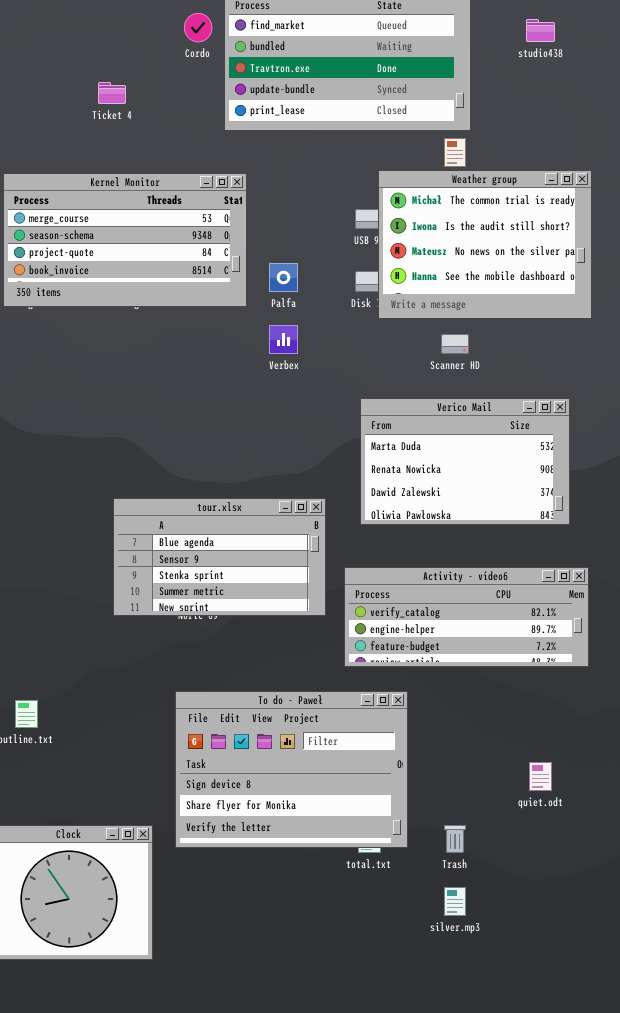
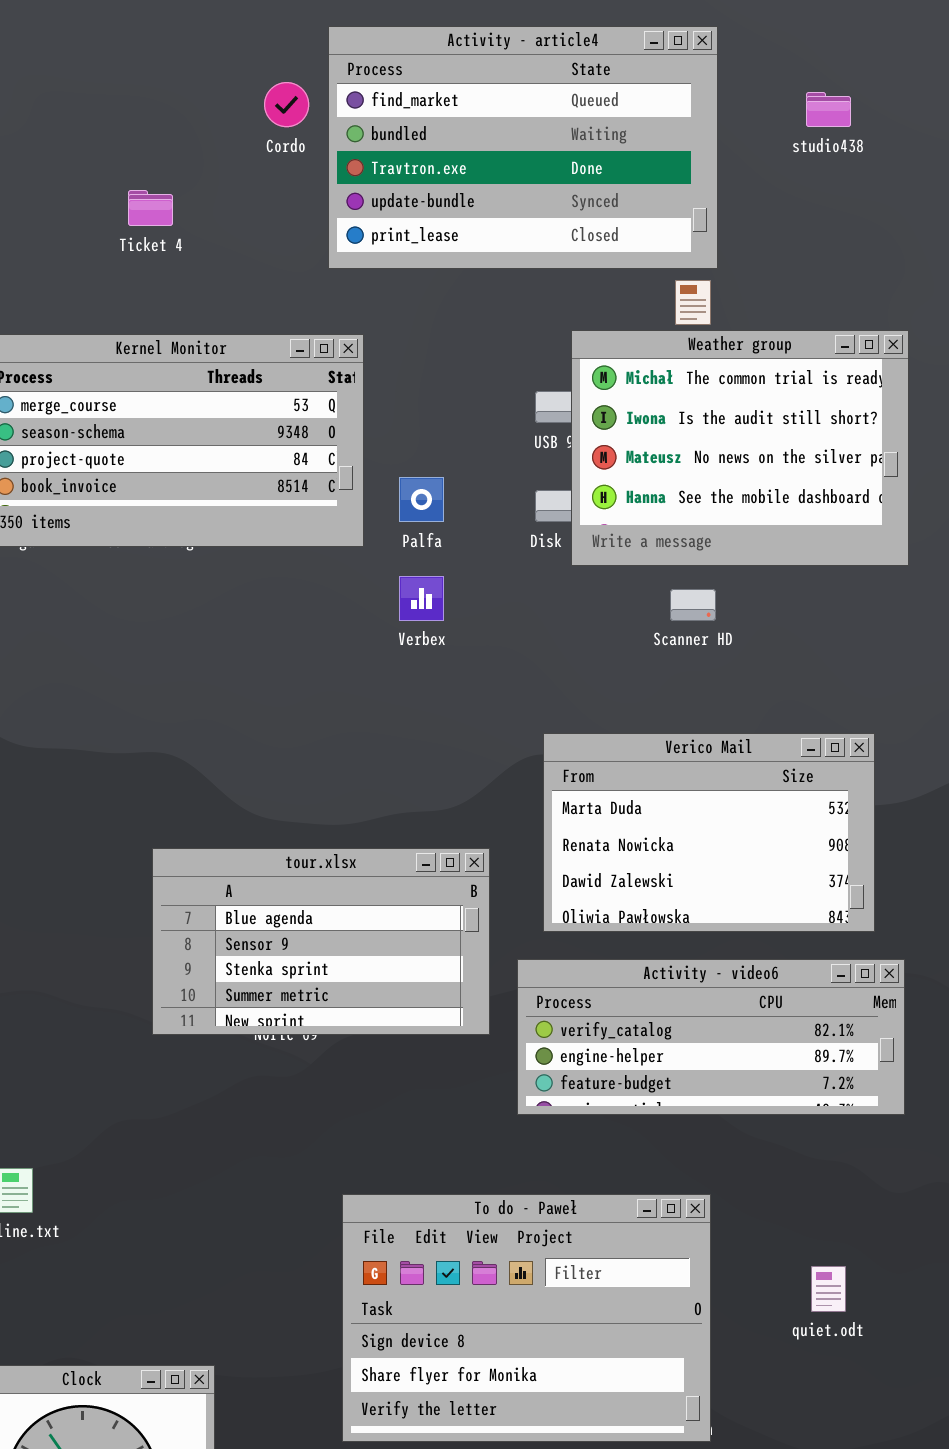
Verico Mail: [360,398,570,525] -> [543,733,875,932], moved
To do - Paweł: [175,691,408,848] -> [342,1194,711,1442], moved

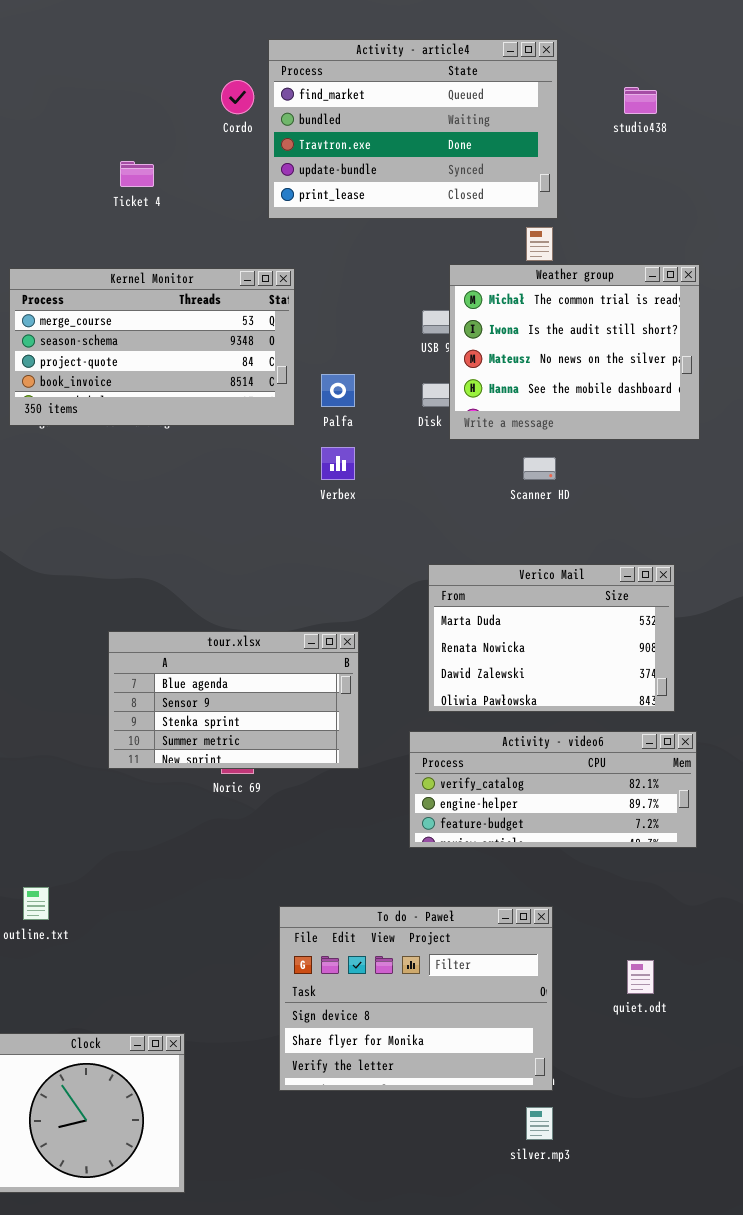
tour.xlsx: [152,848,490,1035] -> [108,631,359,769], moved

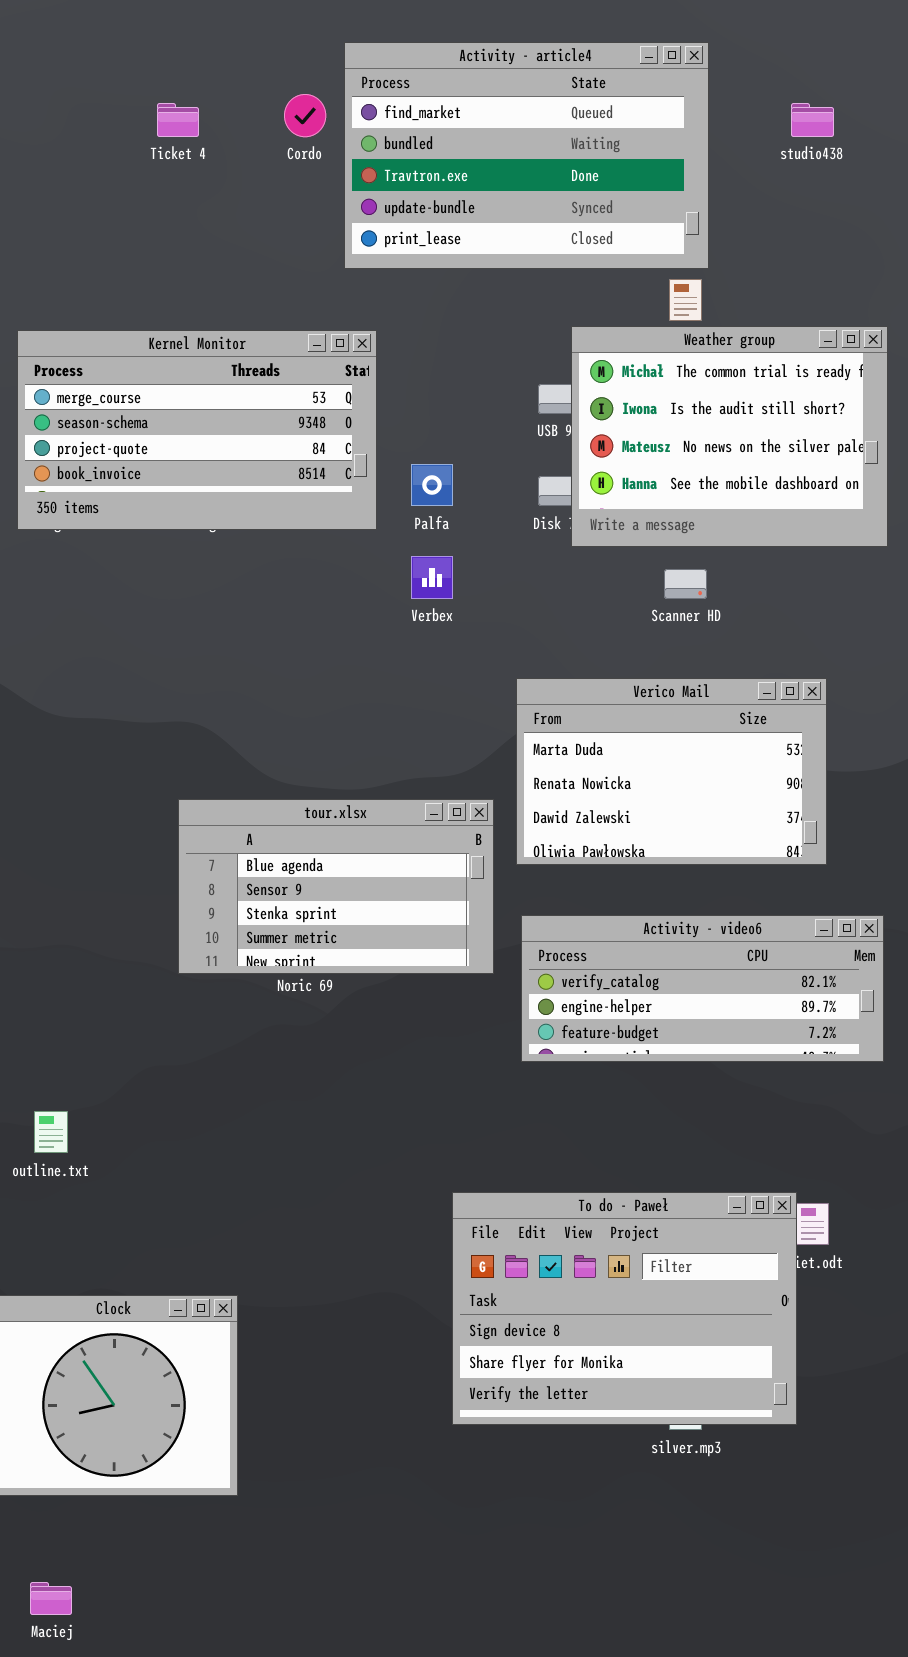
Ticket 4: [120,161,154,187] -> [157,103,199,137], moved
Verico Mail: [428,564,675,712] -> [516,678,827,865], moved
tour.xlsx: [108,631,359,769] -> [178,799,494,974], moved
To do - Paweł: [279,906,553,1091] -> [452,1192,797,1425], moved

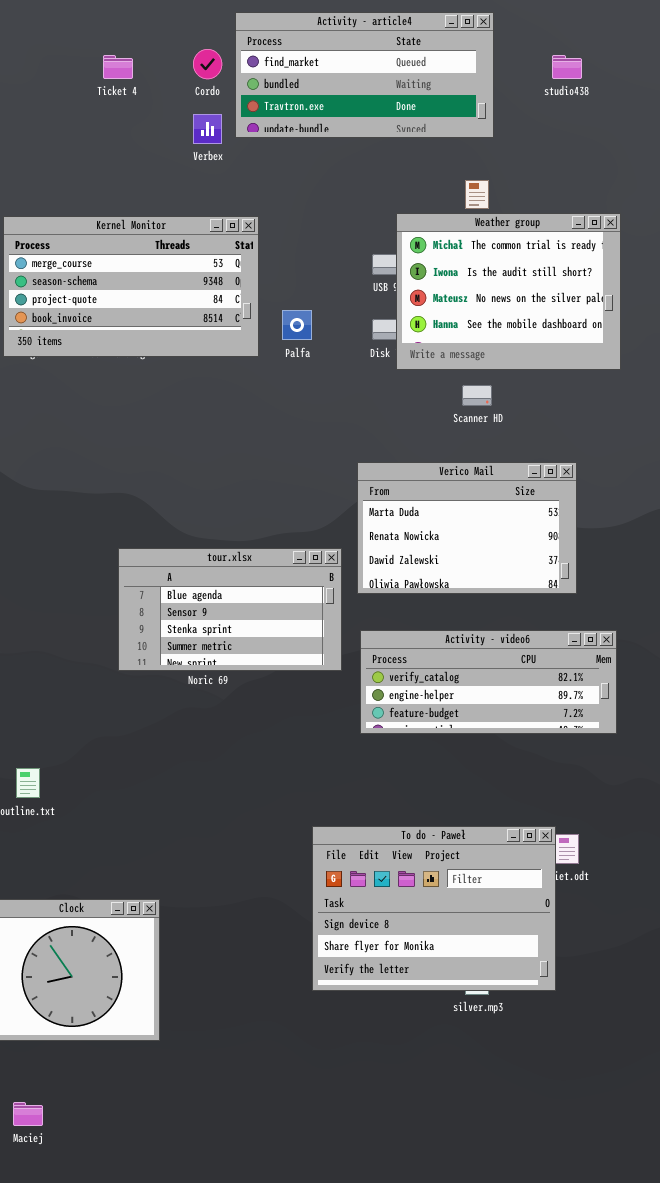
Activity - article4: [344,42,709,269] -> [235,12,494,138], resized
Verbex: [411,556,453,599] -> [193,114,222,144], moved

